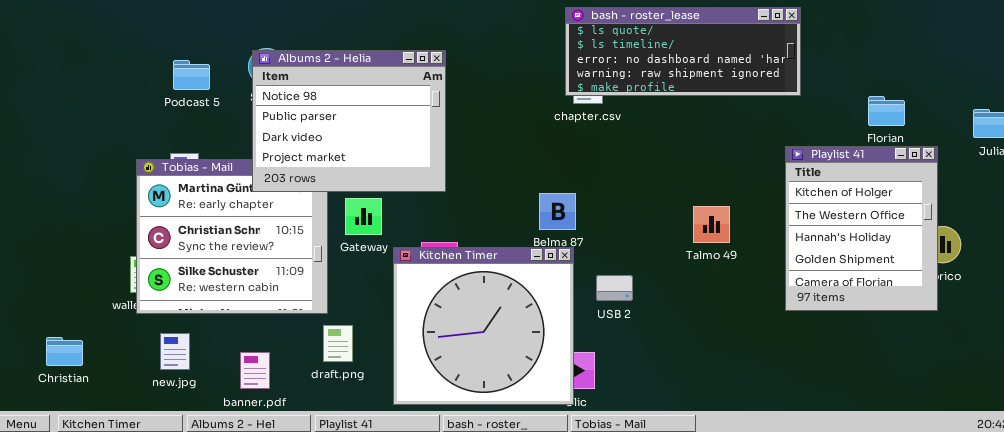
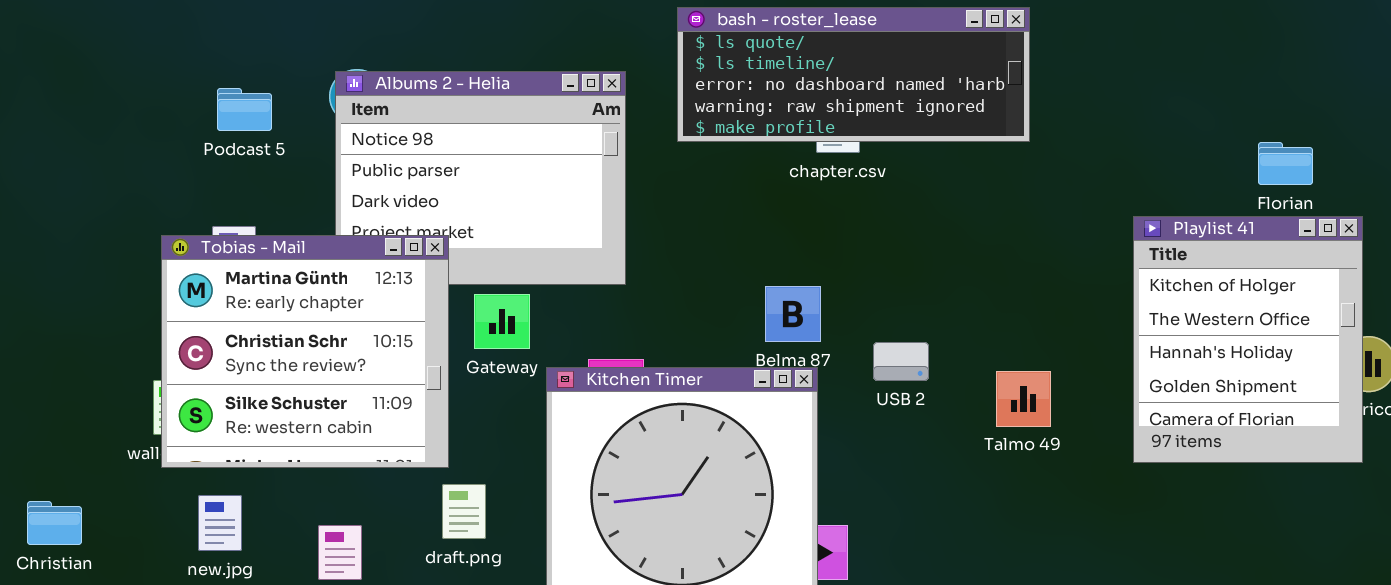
bash - roster_lease: [565,7,801,96] -> [677,7,1030,142], moved
Tobias - Mail: [136,159,328,314] -> [161,235,449,468], raised
Talmo 49: [693,206,730,243] -> [996,371,1051,427], moved
USB 2: [596,275,633,301] -> [873,342,929,381], moved

